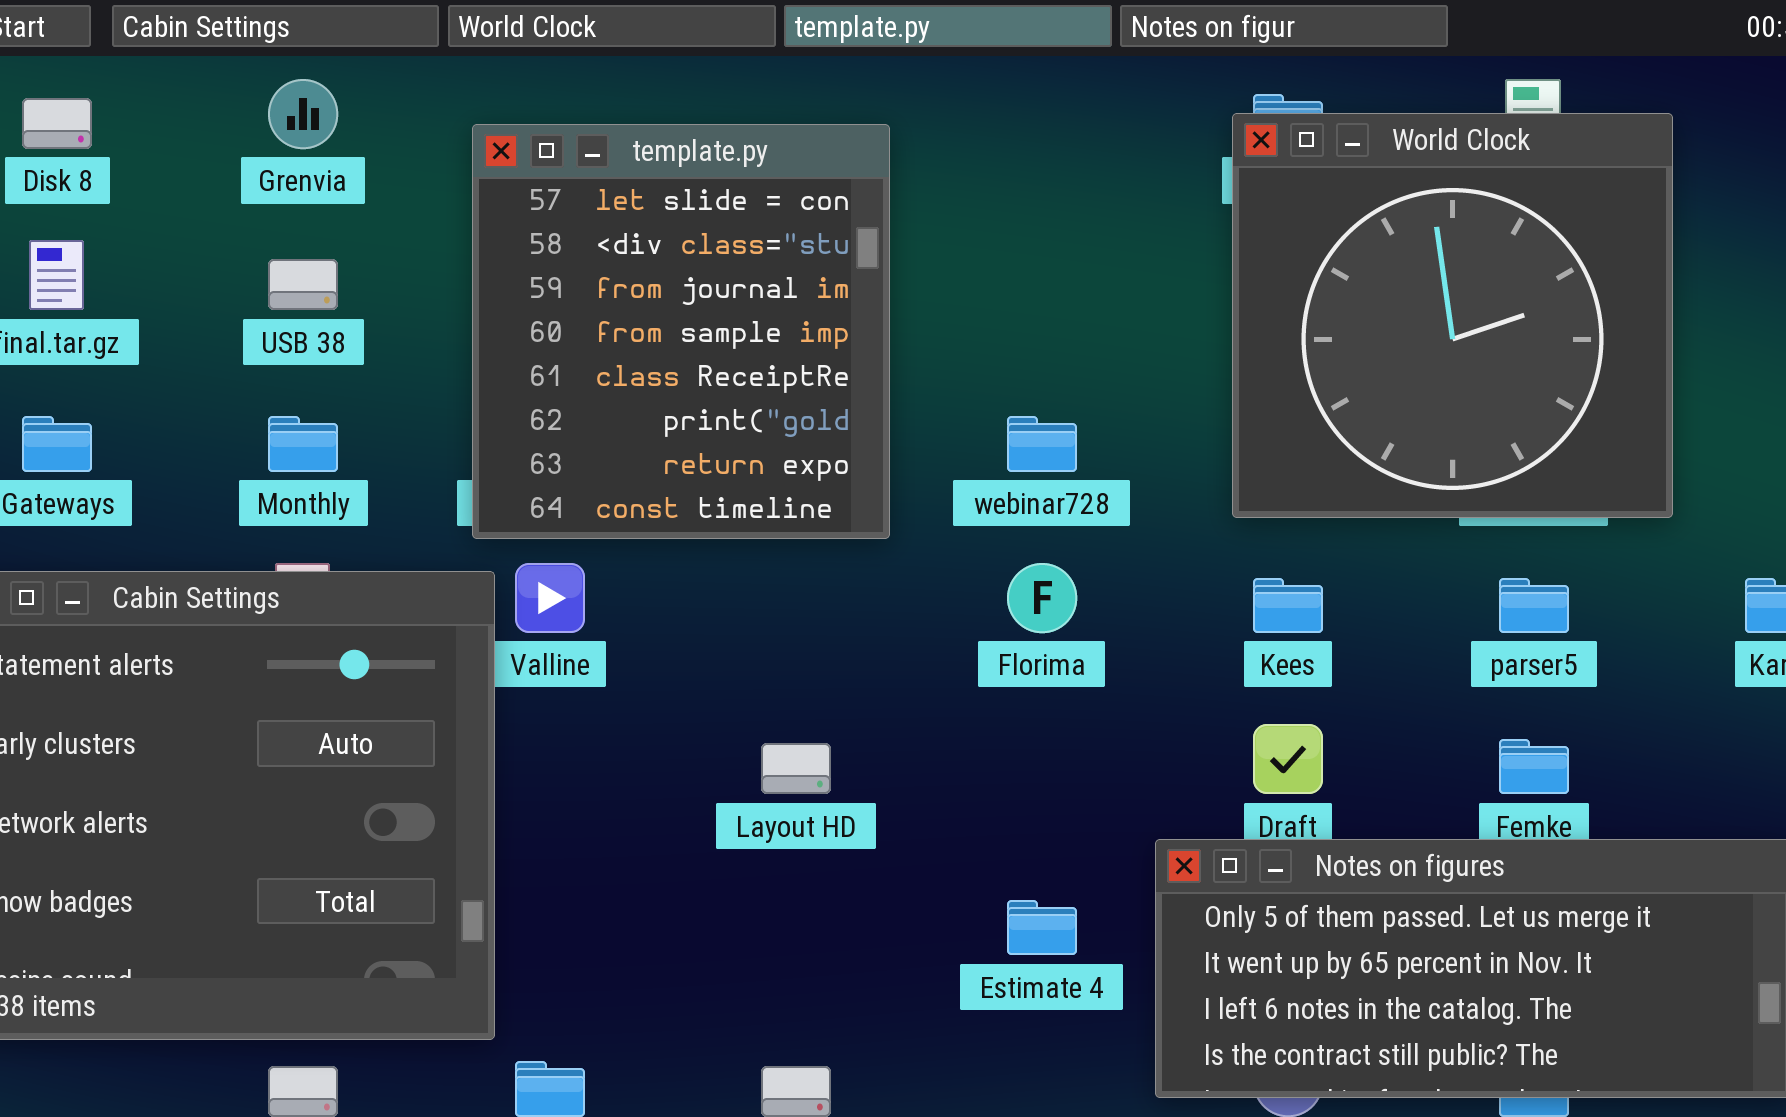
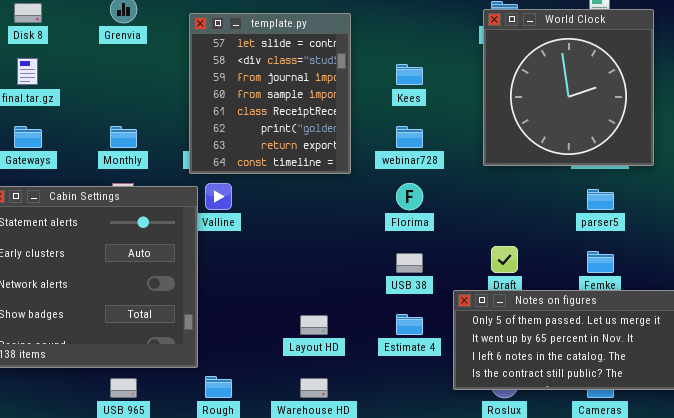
USB 38: [268,259,338,310] -> [396,253,423,273], moved
Kees: [1253,578,1323,633] -> [396,64,423,85], moved
Layout HD: [761,743,831,794] -> [300,315,328,335], moved

